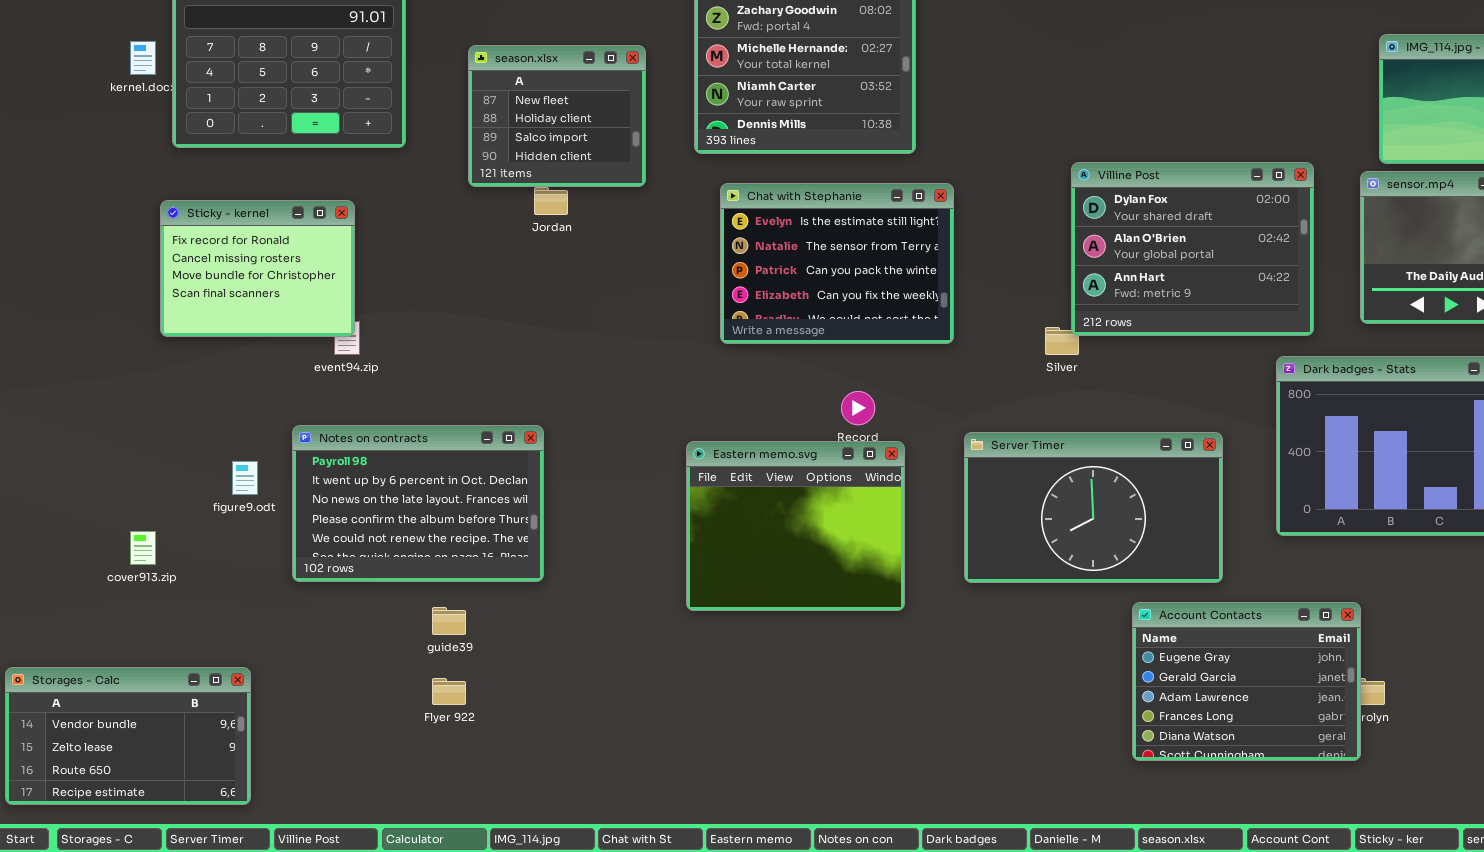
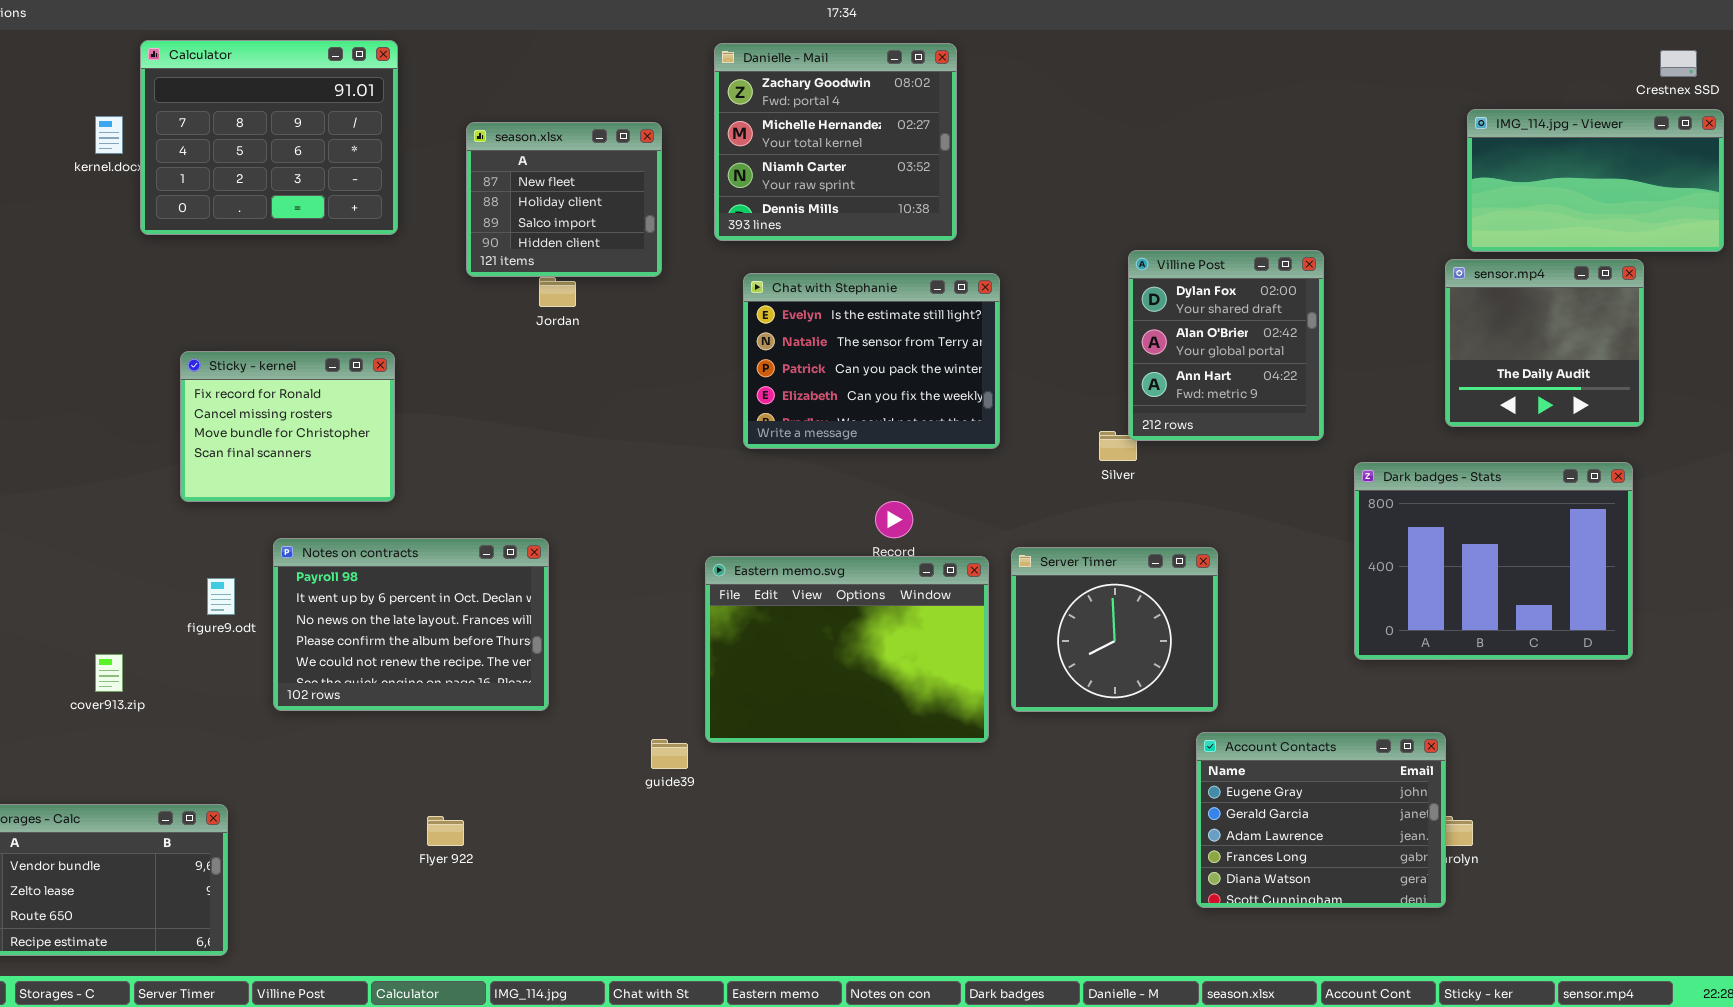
Villine Post: [1071,162,1314,336] -> [1128,250,1324,441], resized
Sticky - kernel: [160,200,355,337] -> [180,351,395,502], moved
Server Timer: [964,432,1223,583] -> [1011,547,1218,712], resized
Eastern memo.svg: [686,441,905,611] -> [705,556,989,743], resized
guide39: [432,607,466,635] -> [651,739,688,769], moved

